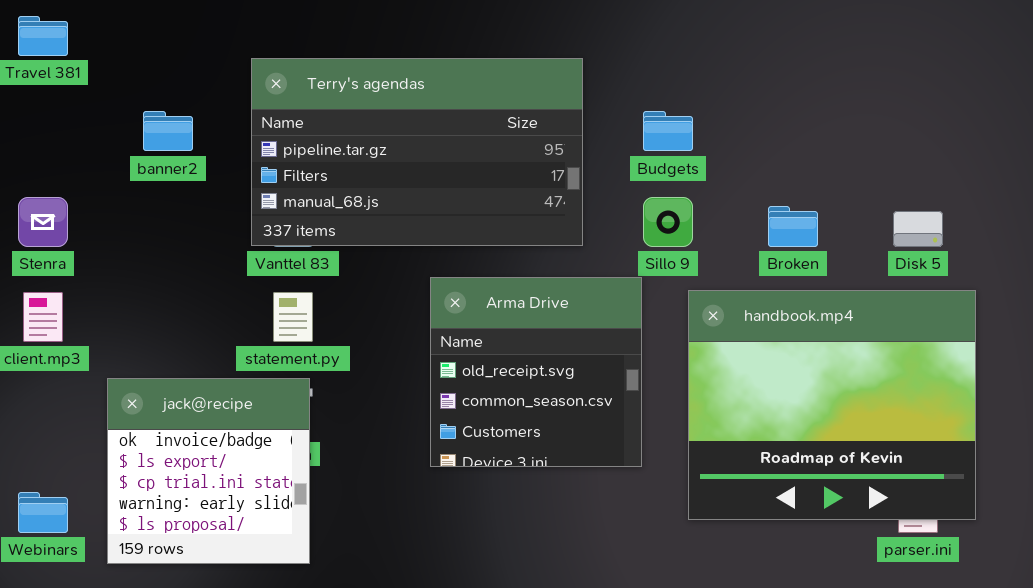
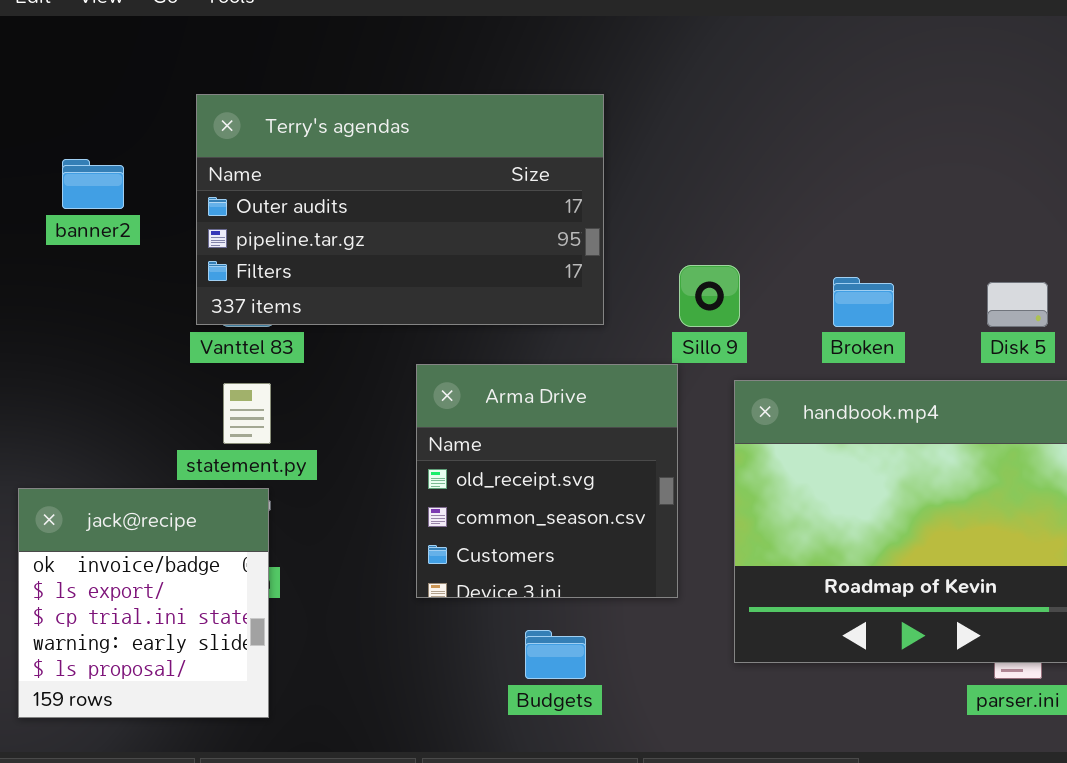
Terry's agendas: [251,58,583,246] -> [196,94,604,325], scrolled up 1 row
Budgets: [643,111,693,151] -> [525,630,586,679], moved

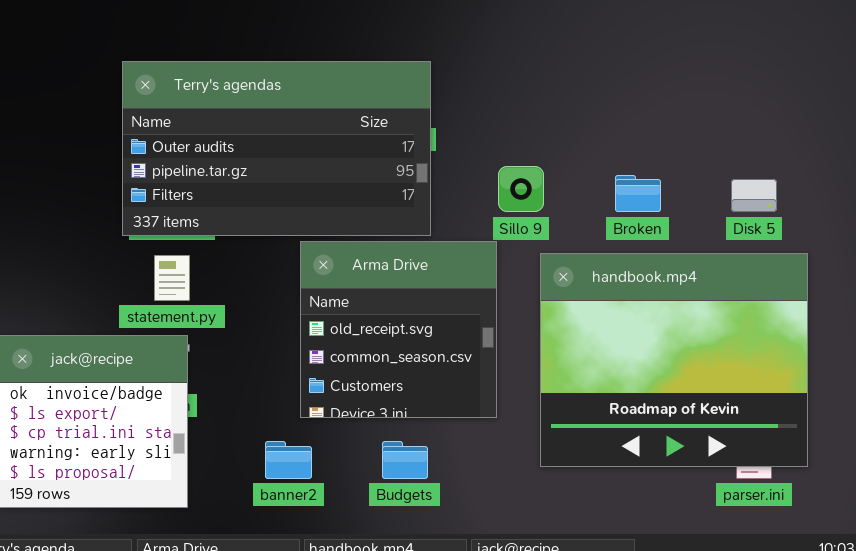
Terry's agendas: [196,94,604,325] -> [122,61,431,236], moved
banner2: [62,159,124,209] -> [265,441,312,479], moved

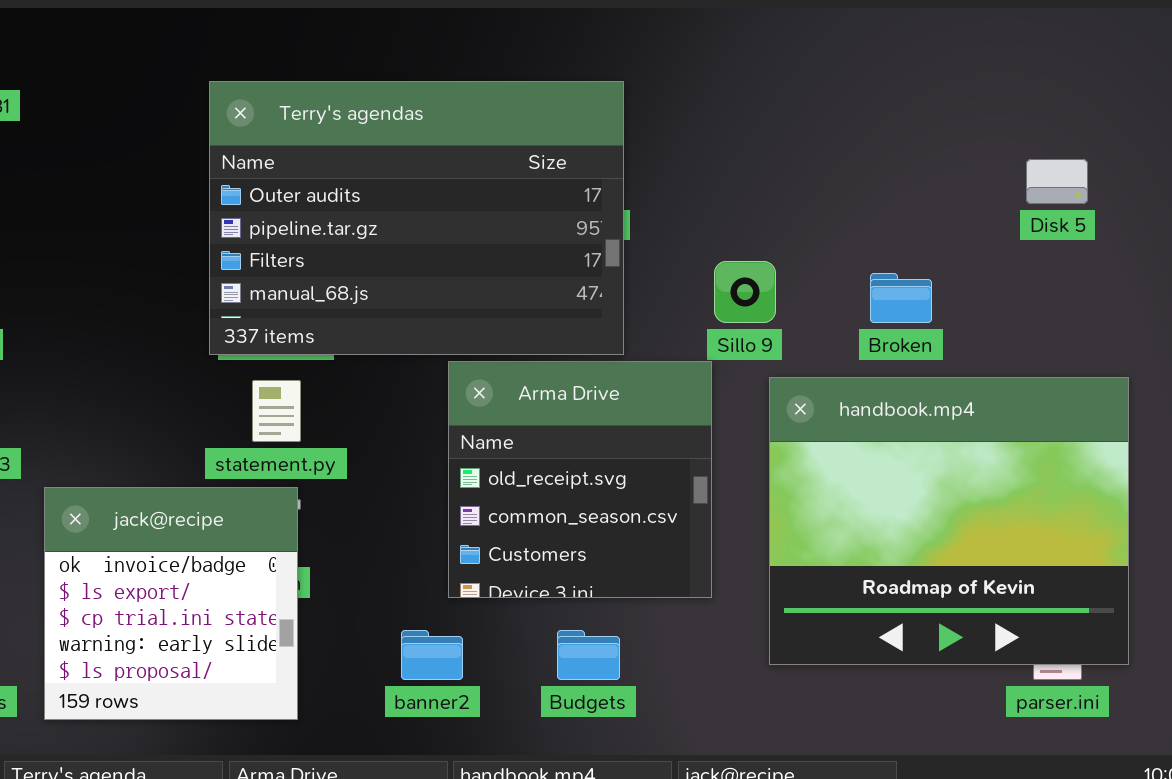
Terry's agendas: [122,61,431,236] -> [209,81,624,355], resized
Disk 5: [731,179,777,212] -> [1026,159,1088,204], moved

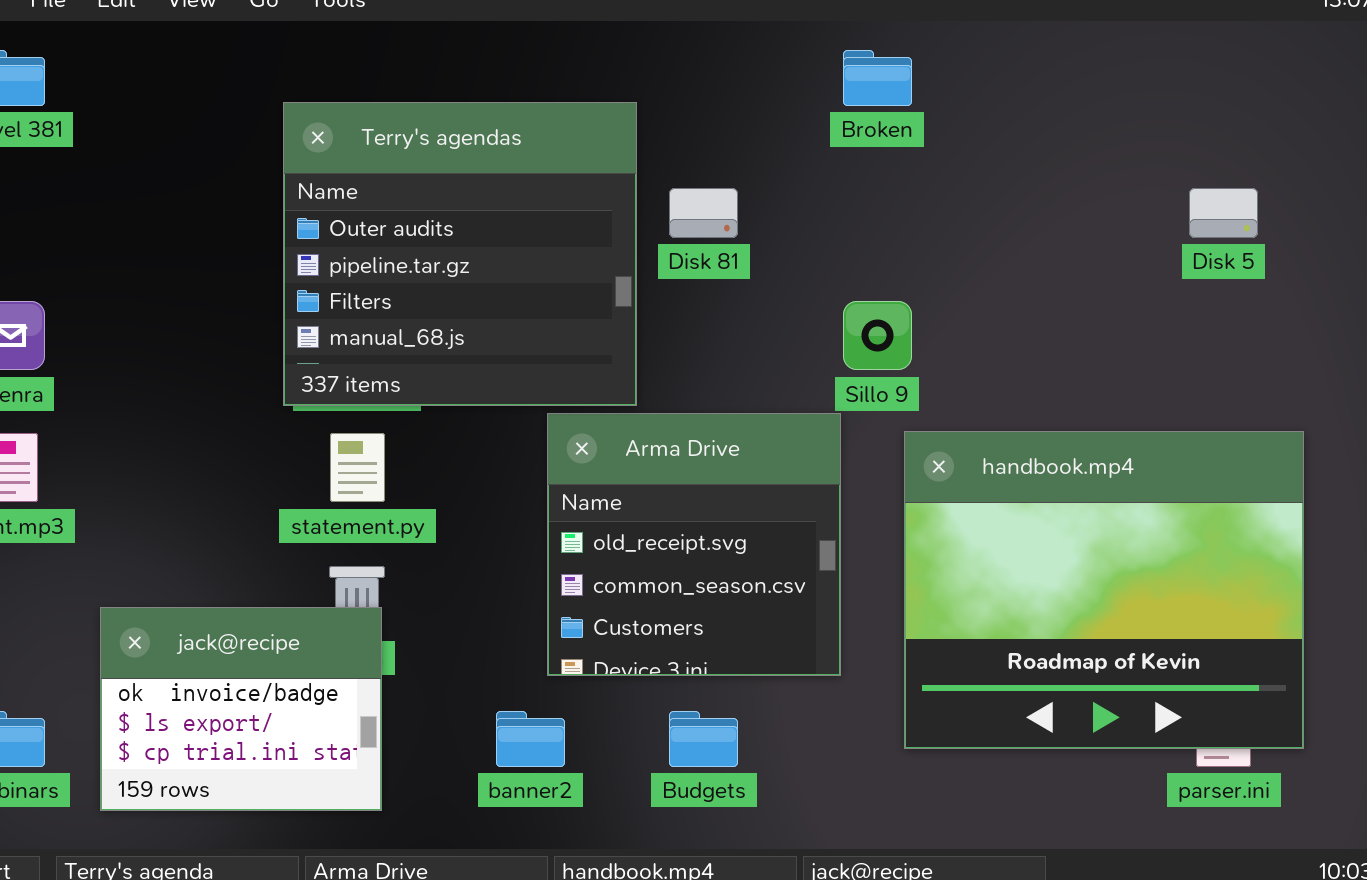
Terry's agendas: [209,81,624,355] -> [283,102,637,406], resized
Broken: [870,273,932,323] -> [843,50,912,106], moved
jack@recipe: [44,487,298,720] -> [100,607,382,811], resized

